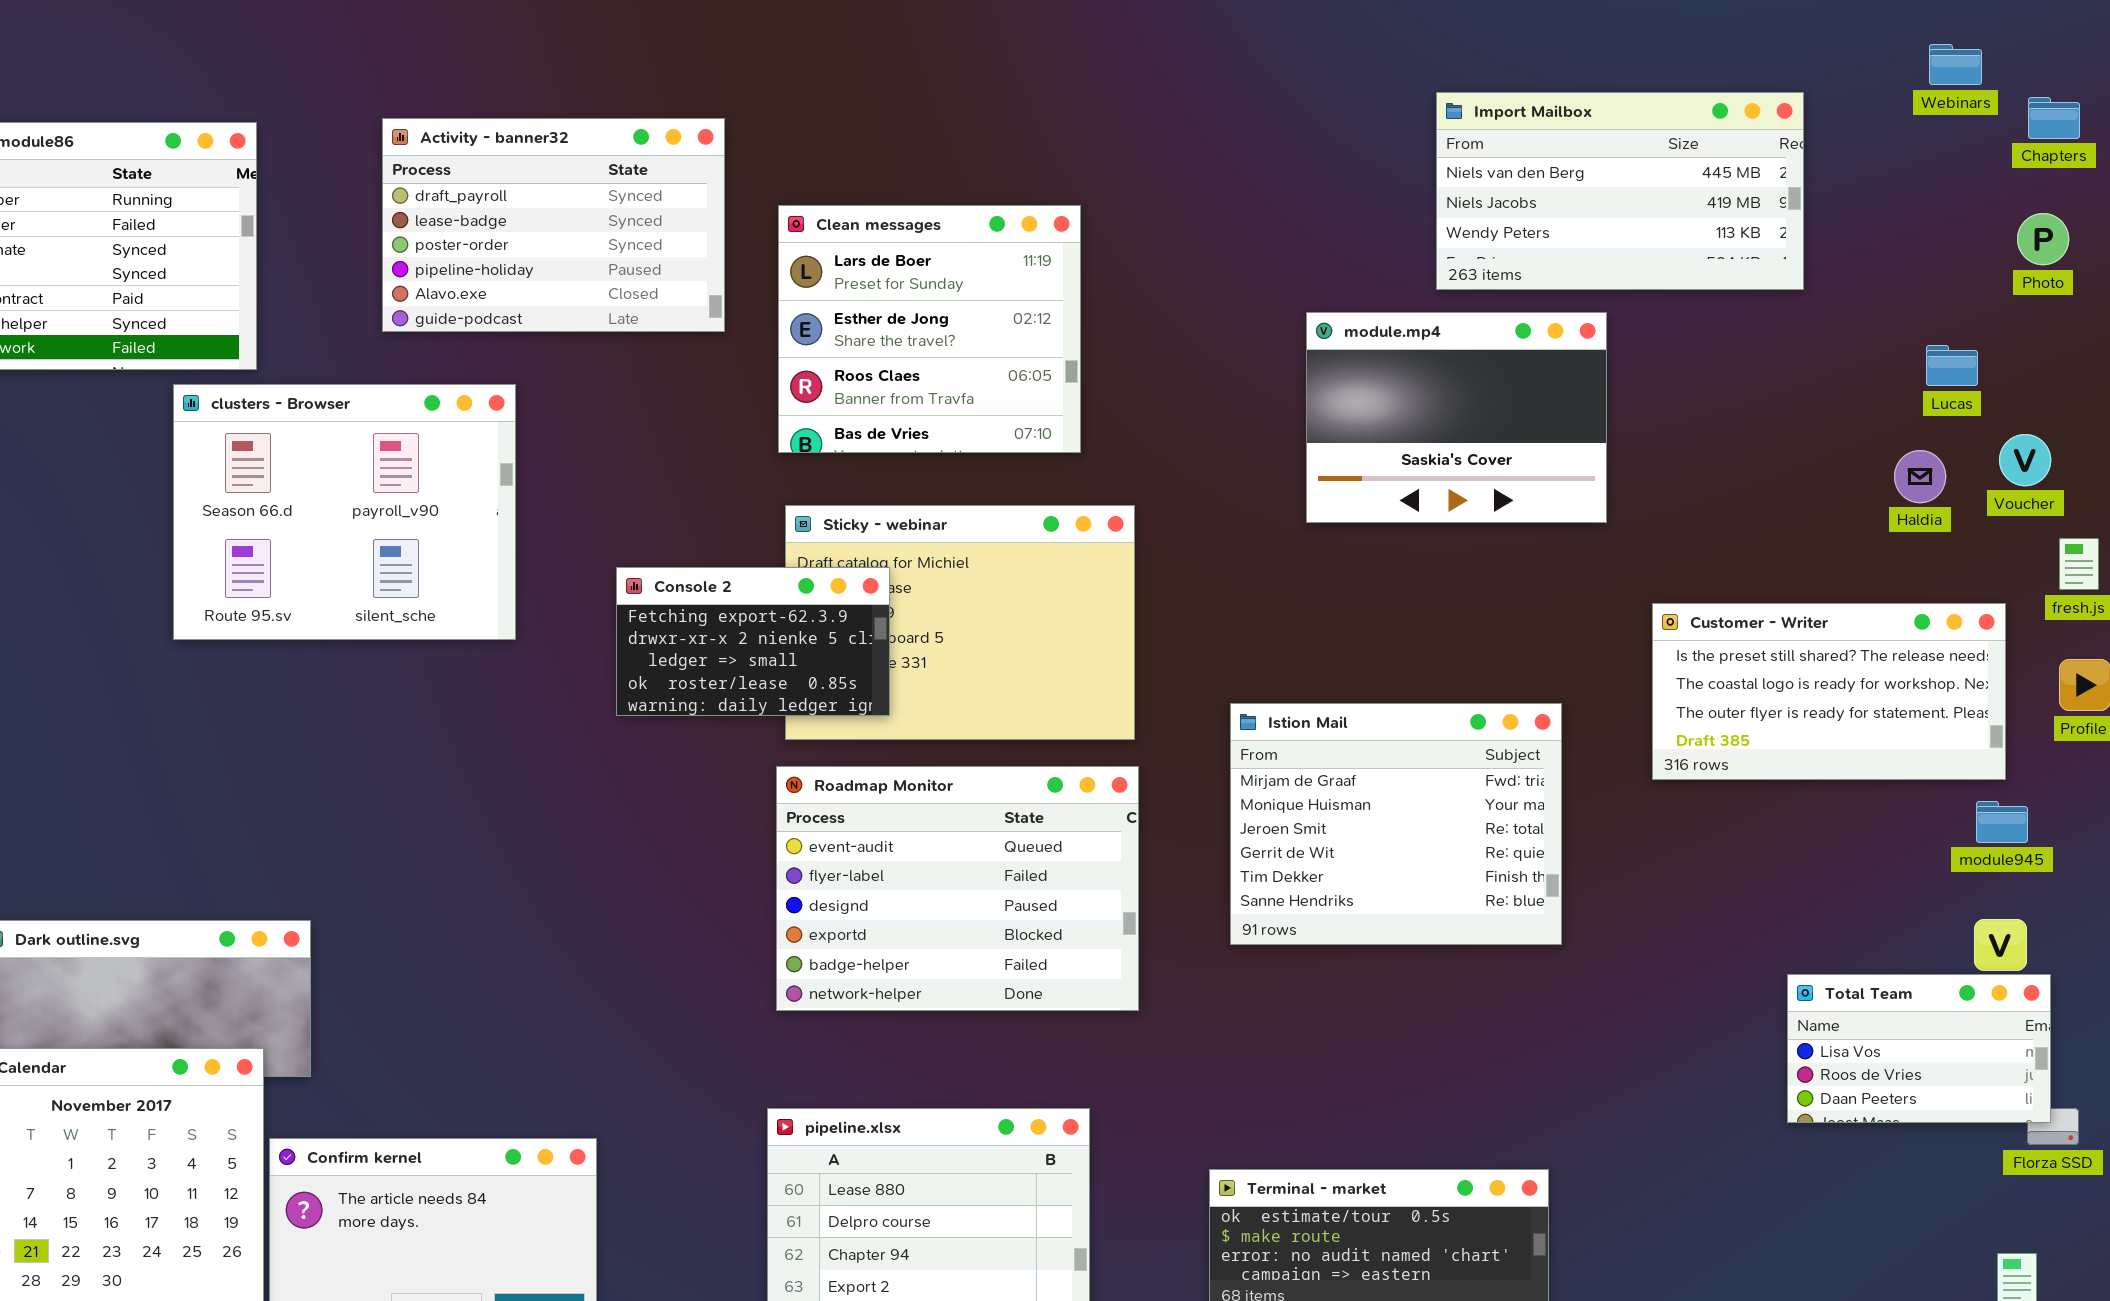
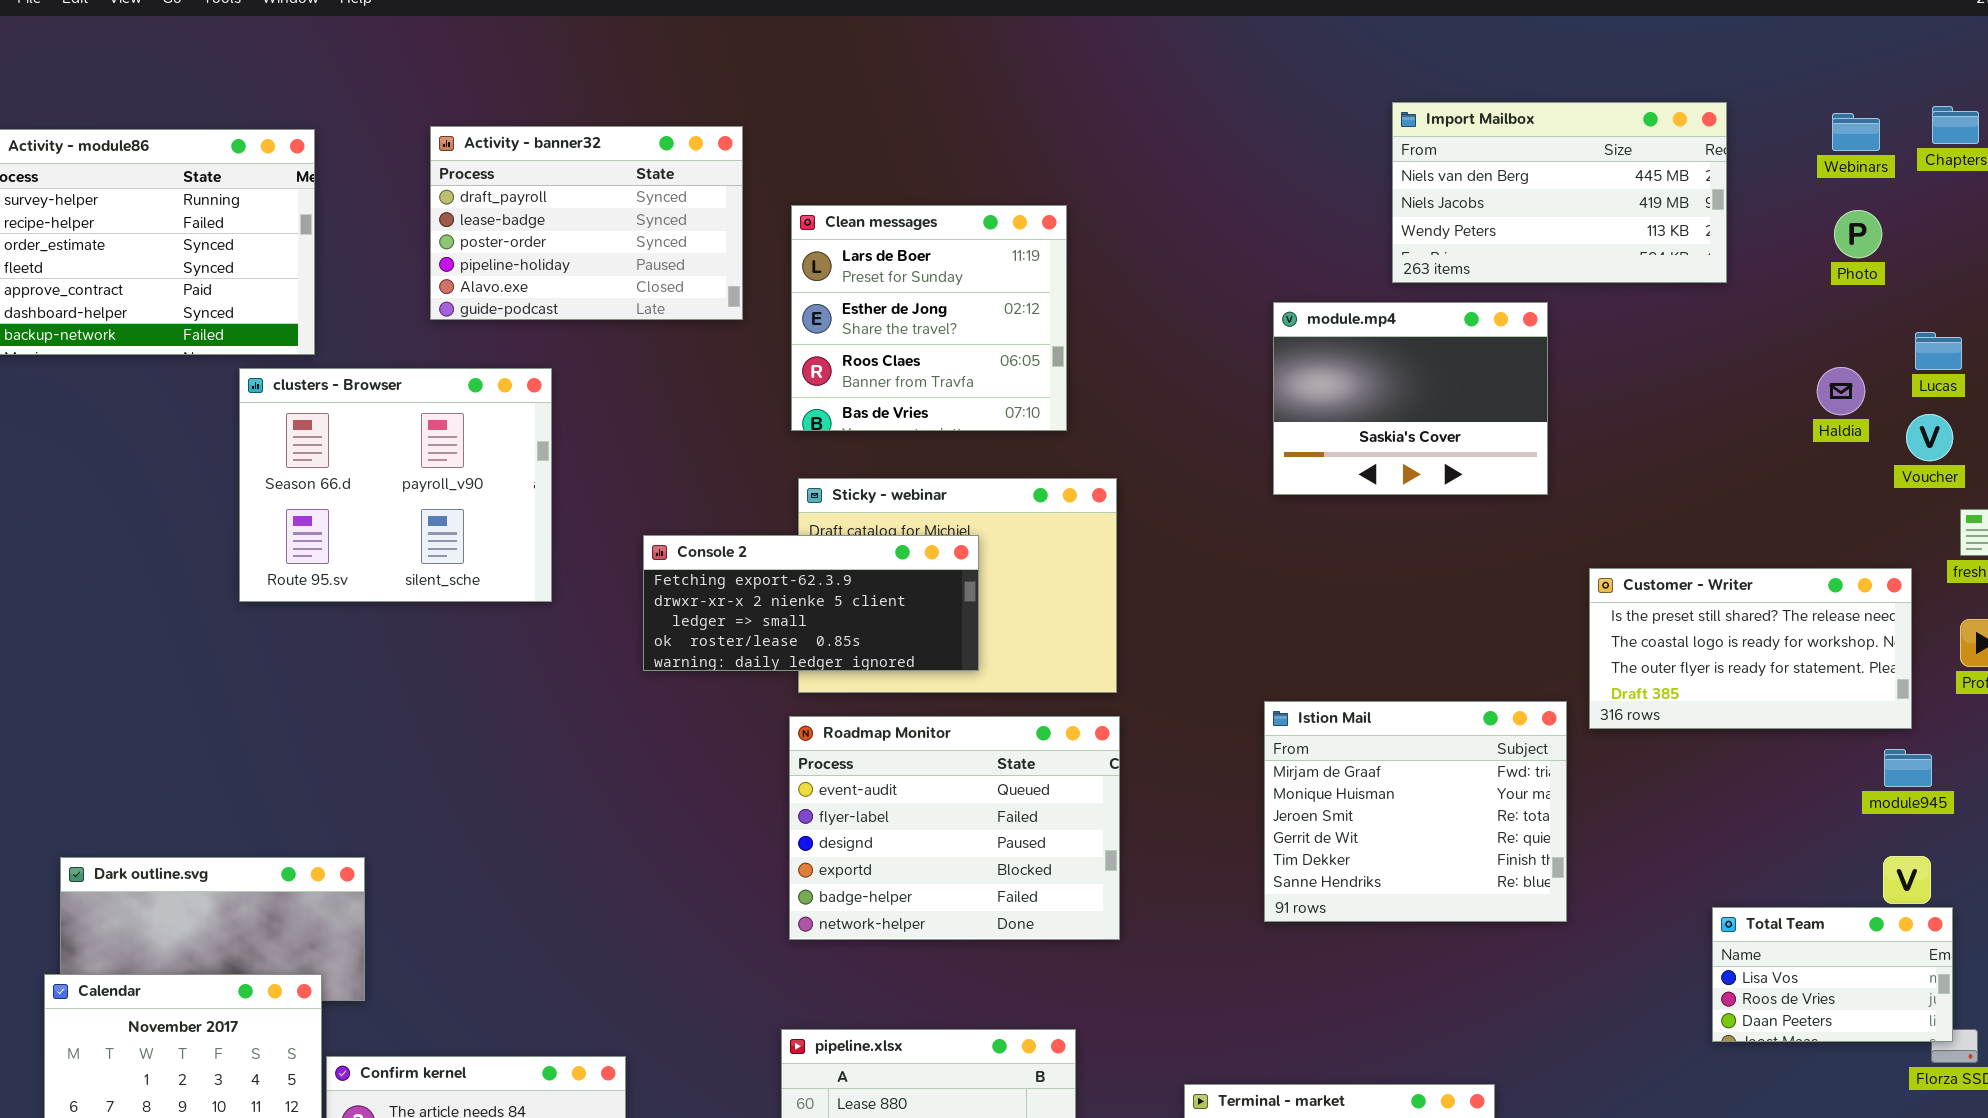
Webinars: [1929,44,1982,85] -> [1832,113,1880,151], moved
Photo: [2017,213,2069,265] -> [1834,210,1882,258], moved
Lucas: [1926,345,1978,386] -> [1915,332,1962,370], moved
Haldia: [1894,450,1946,503] -> [1817,367,1865,415], moved
Console 2: [616,567,890,716] -> [643,535,979,671], resized
Istion Mail: [1230,703,1562,945] -> [1264,701,1567,922], moved

